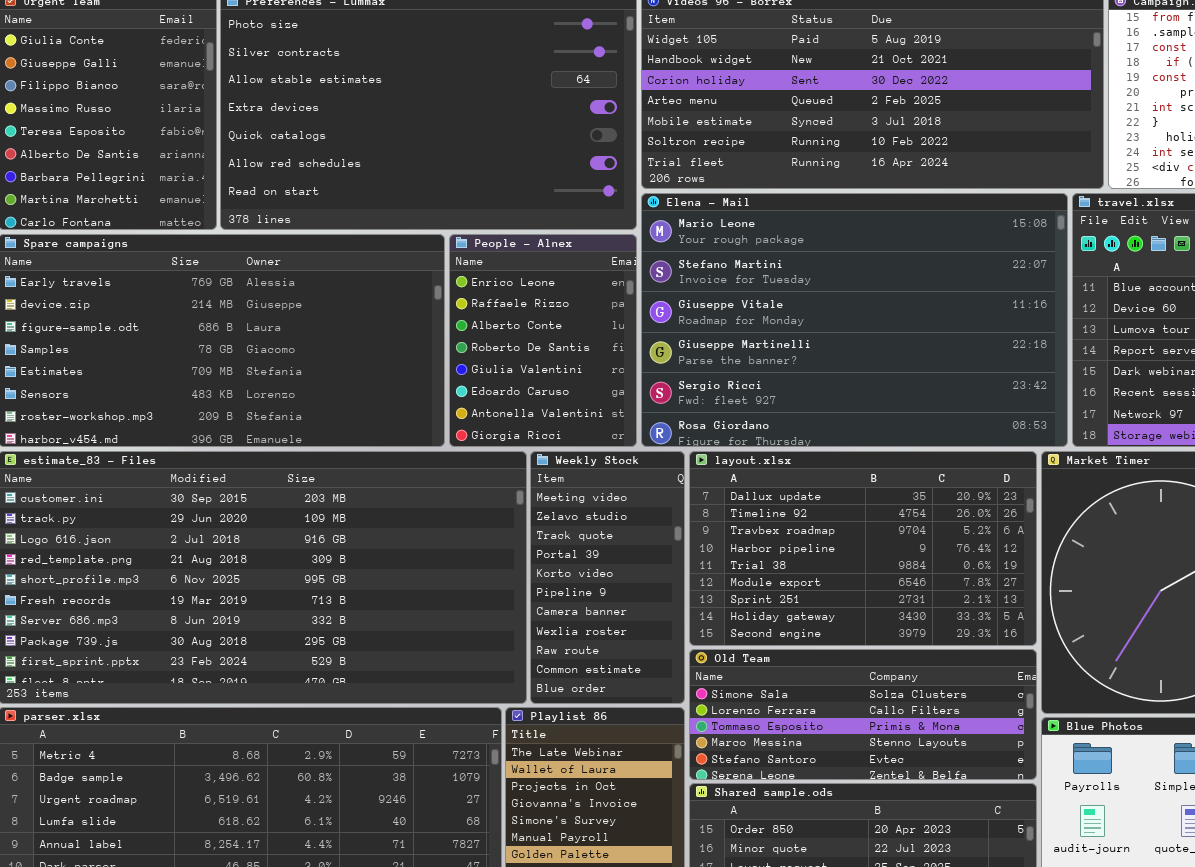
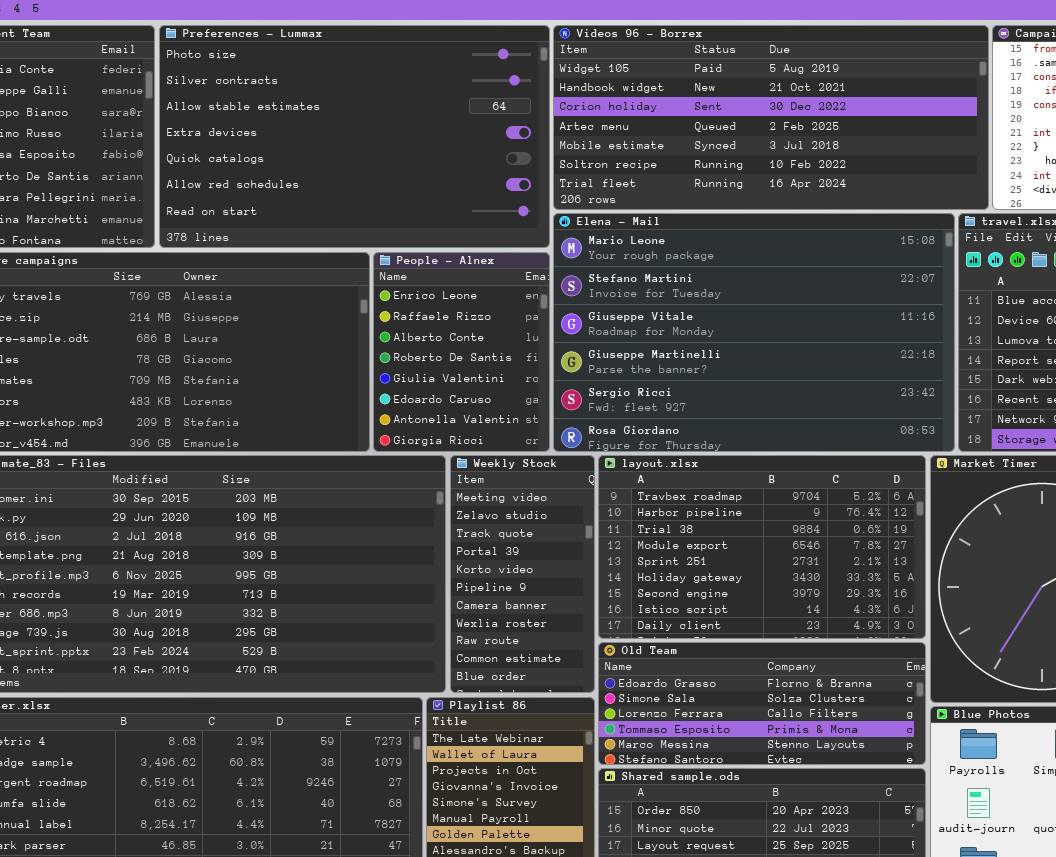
layout.xlsx: [689,451,1037,646] -> [598,455,926,639], scrolled down 2 rows
Old Team: [689,649,1037,780] -> [598,642,926,765], scrolled up 1 row

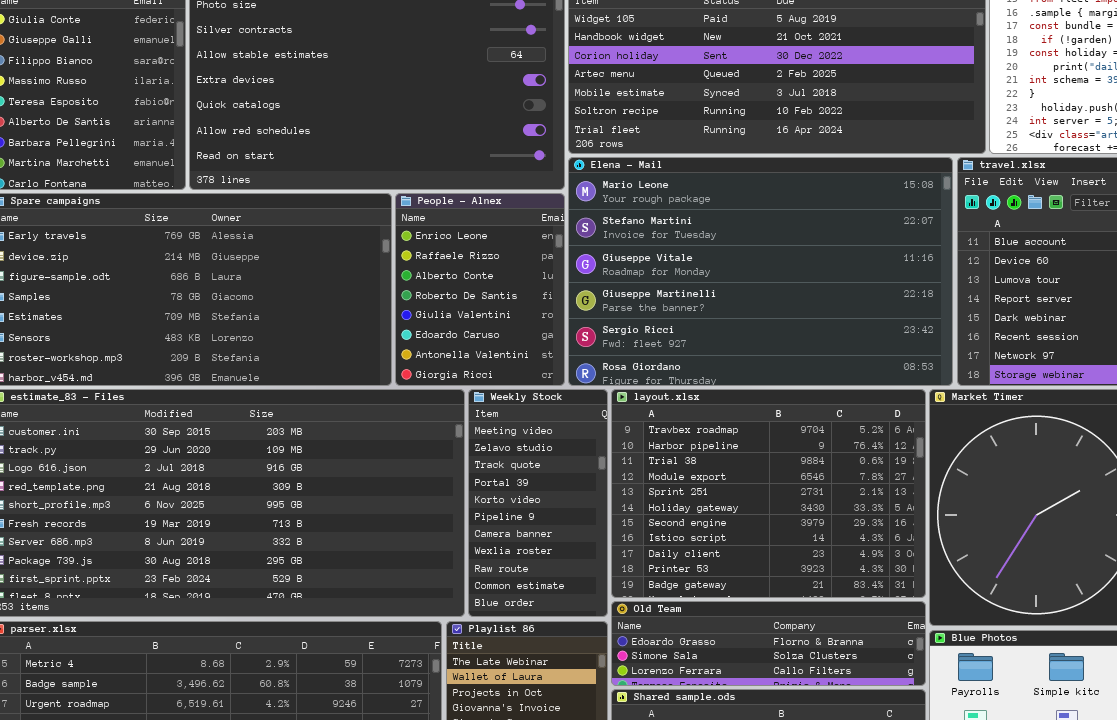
layout.xlsx: [598,455,926,639] -> [611,389,926,598], resized
Old Team: [598,642,926,765] -> [611,601,926,686], resized

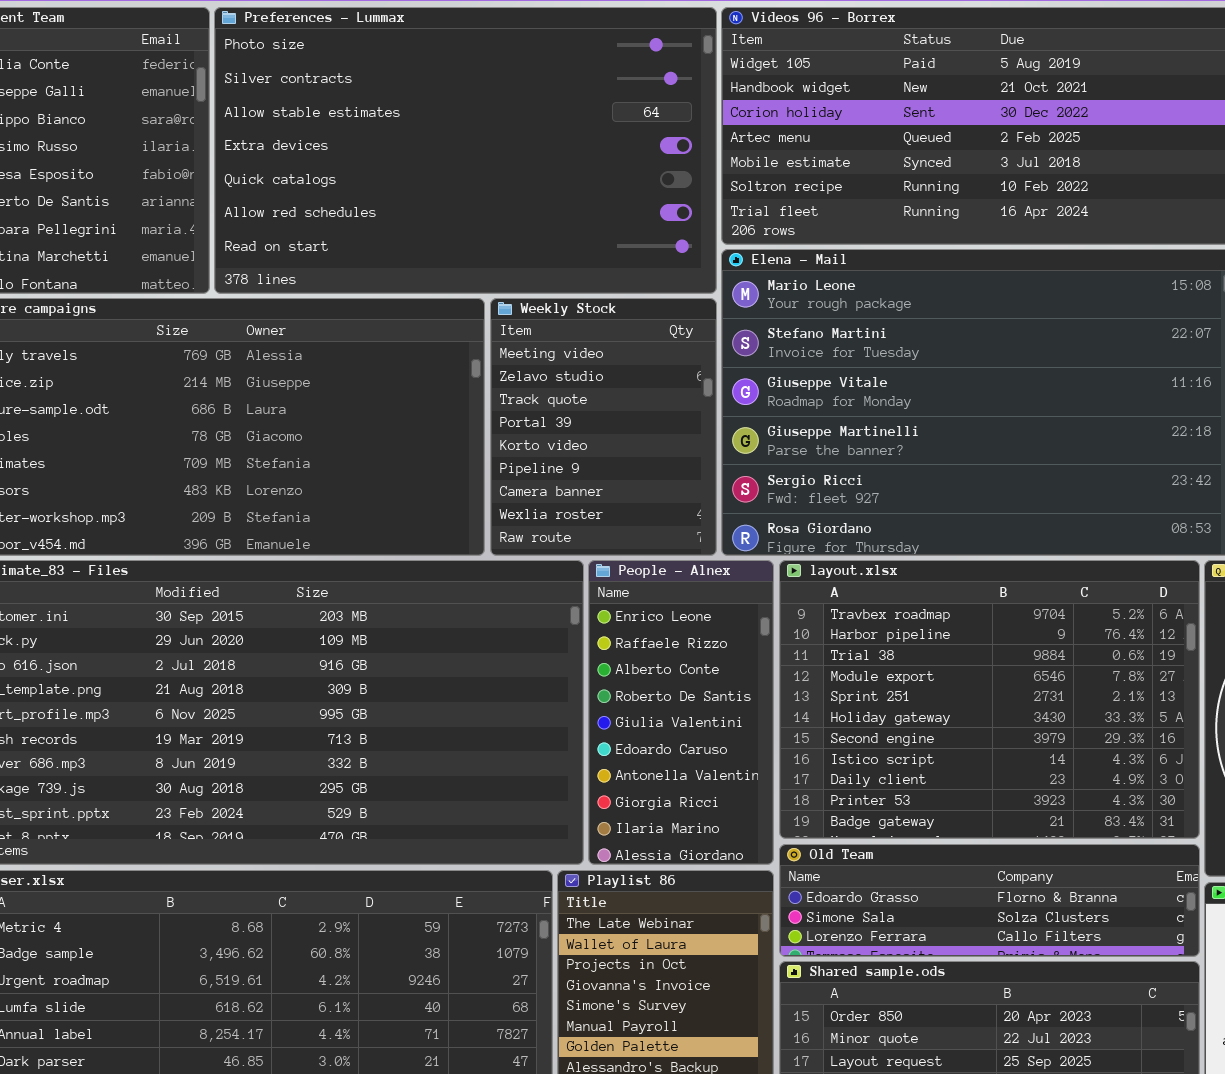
People - Alnex: [395,193,565,386] -> [588,560,774,865], moved, resized
Weekly Stock: [468,389,608,617] -> [490,298,717,556], moved, resized

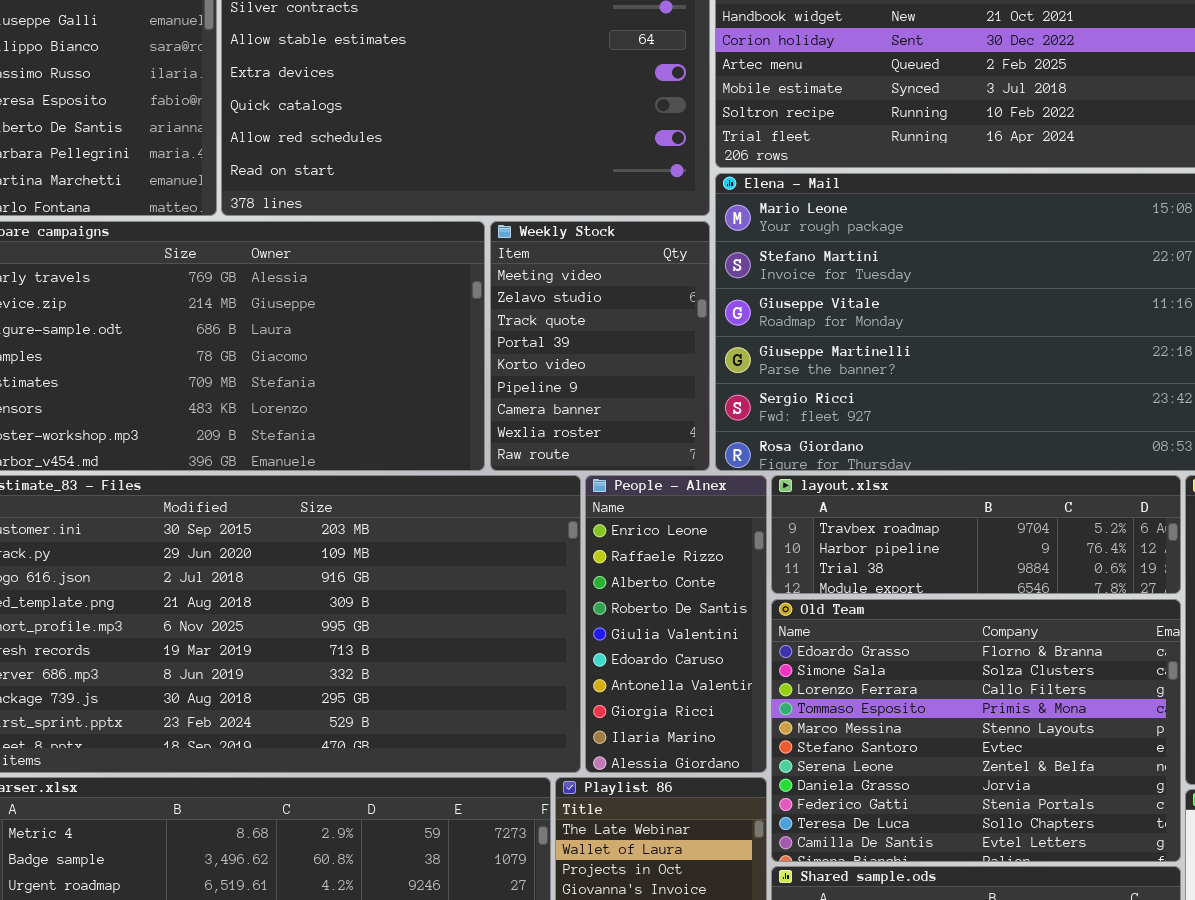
layout.xlsx: [779,560,1200,839] -> [771,475,1181,594], resized
Old Team: [779,844,1200,957] -> [771,599,1181,862], resized

